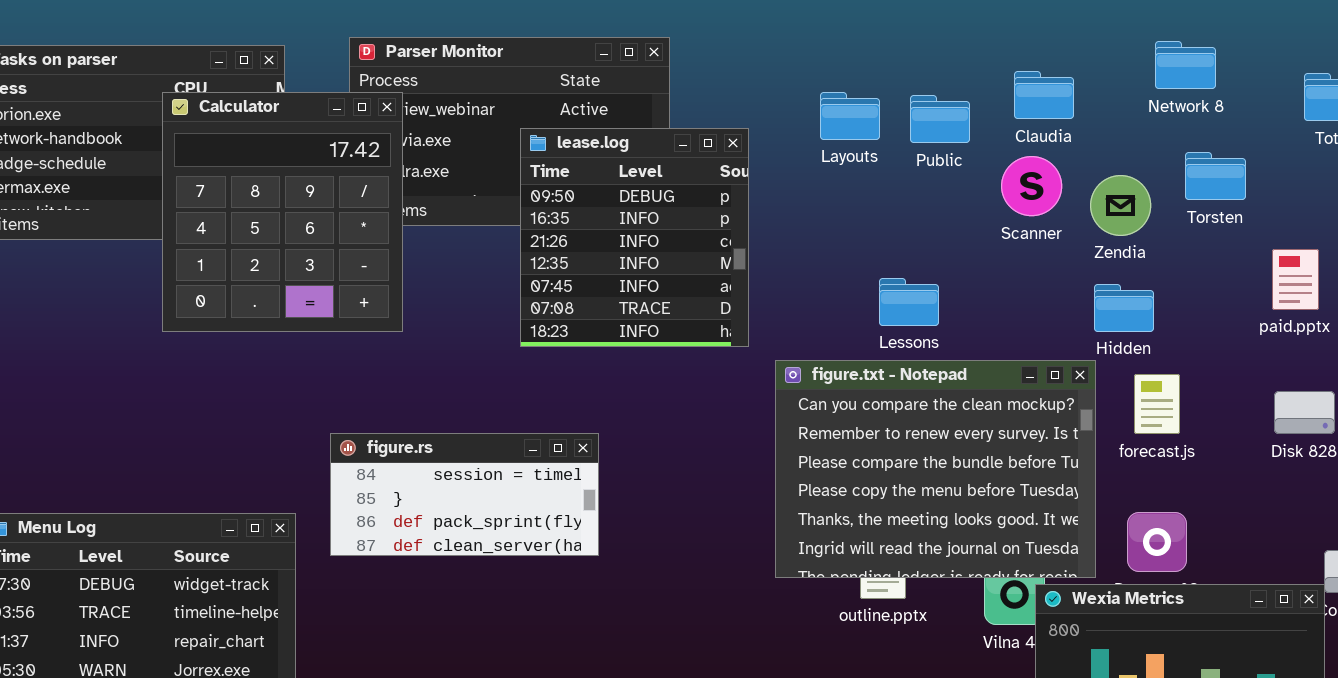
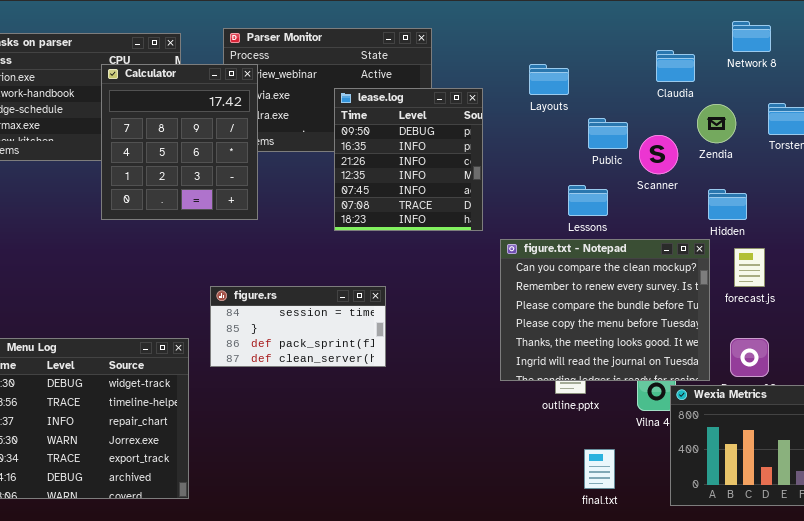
Network 8: [1155,41,1216,89] -> [732,21,771,52], moved
Public: [910,95,970,143] -> [588,118,628,149], moved
Scanner: [1001,156,1062,216] -> [639,135,678,174], moved
Zendia: [1090,175,1151,236] -> [697,104,736,143], moved

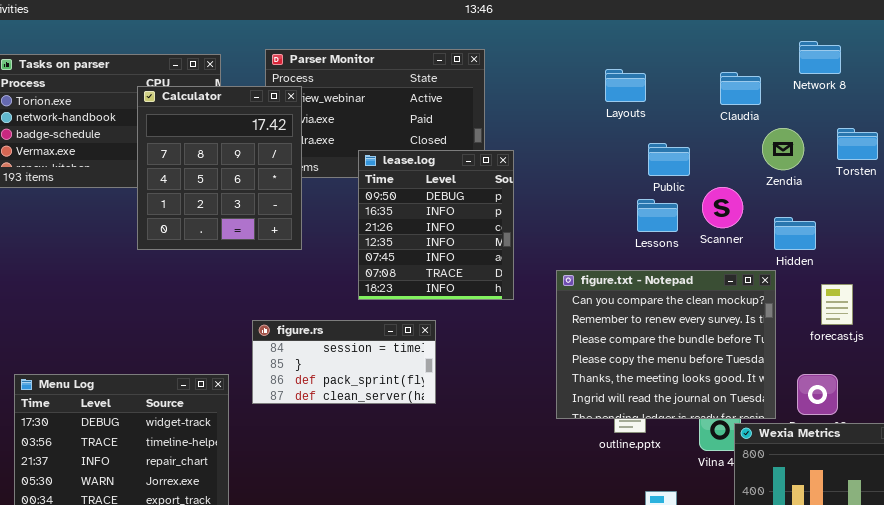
Layouts: [529,64,569,95] -> [605,69,646,102], moved
lease.log: [334,88,483,231] -> [358,150,514,300], moved
Scanner: [639,135,678,174] -> [702,187,743,228], moved
Lessons: [568,185,608,216] -> [637,199,678,232], moved
forecast.js: [734,248,765,287] -> [821,284,853,325], moved

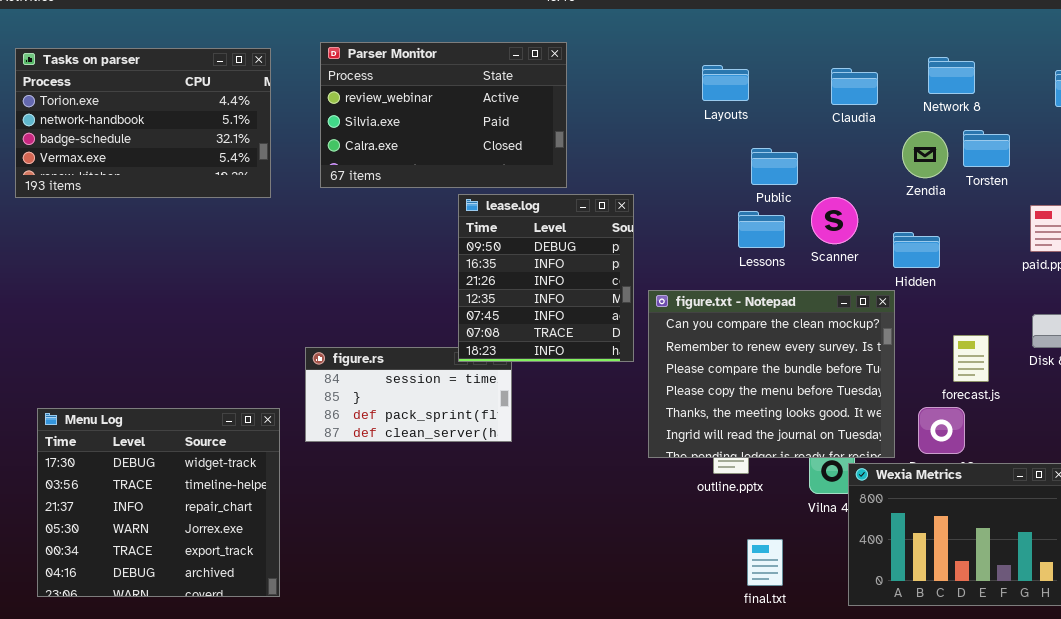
Network 8: [799,41,841,74] -> [928,57,975,94], moved
Calculator: [137,86,302,250] -> none, closed
Zendia: [762,128,804,170] -> [902,131,948,178], moved
lease.log: [358,150,514,300] -> [458,194,634,362], moved
forecast.js: [821,284,853,325] -> [953,335,989,382], moved

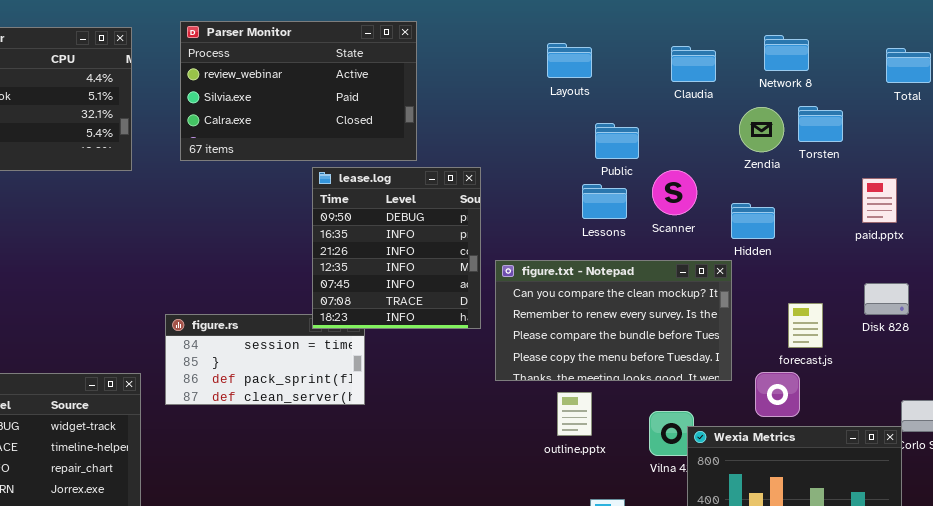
figure.txt - Notepad: [648,290,895,458] -> [495,260,732,381], resized

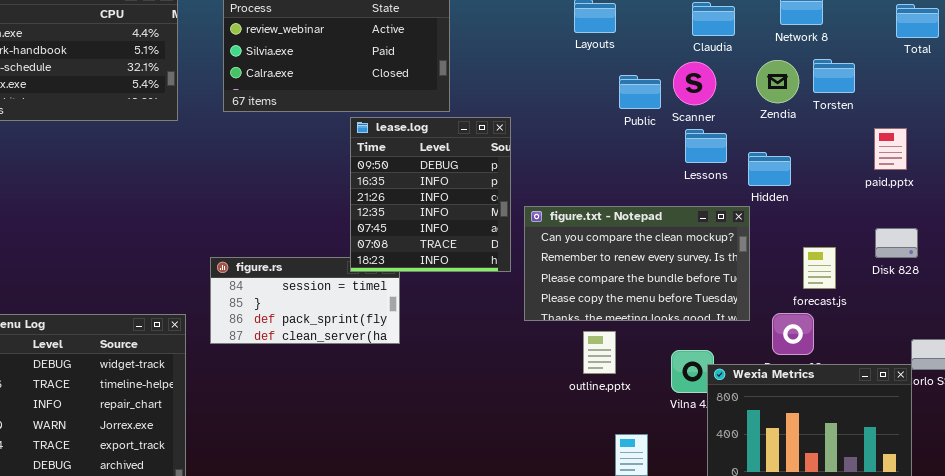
Scanner: [652,170,697,215] -> [673,62,716,105], moved
Lessons: [582,184,627,219] -> [685,129,727,163], moved

